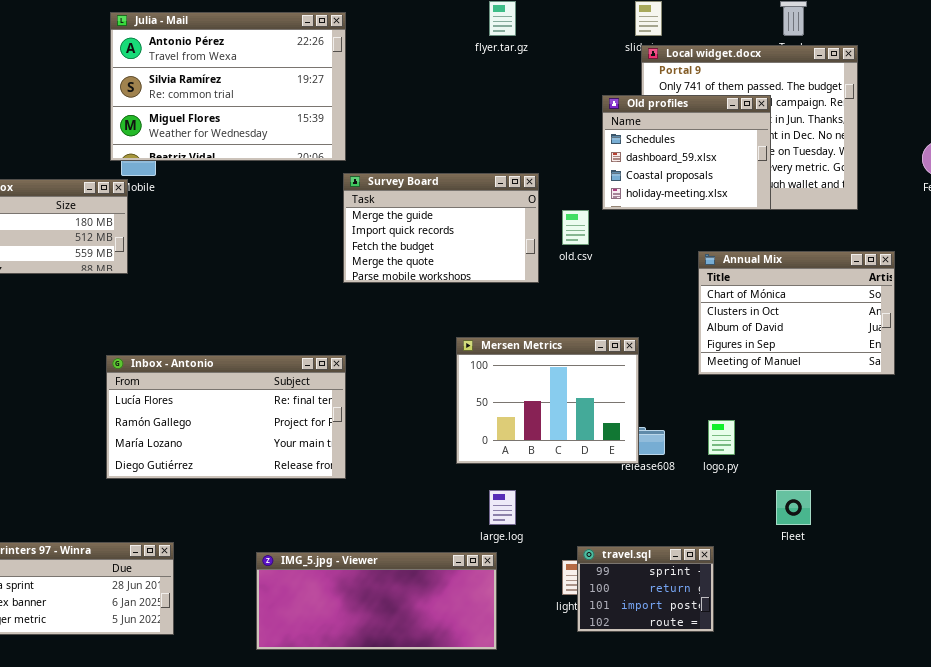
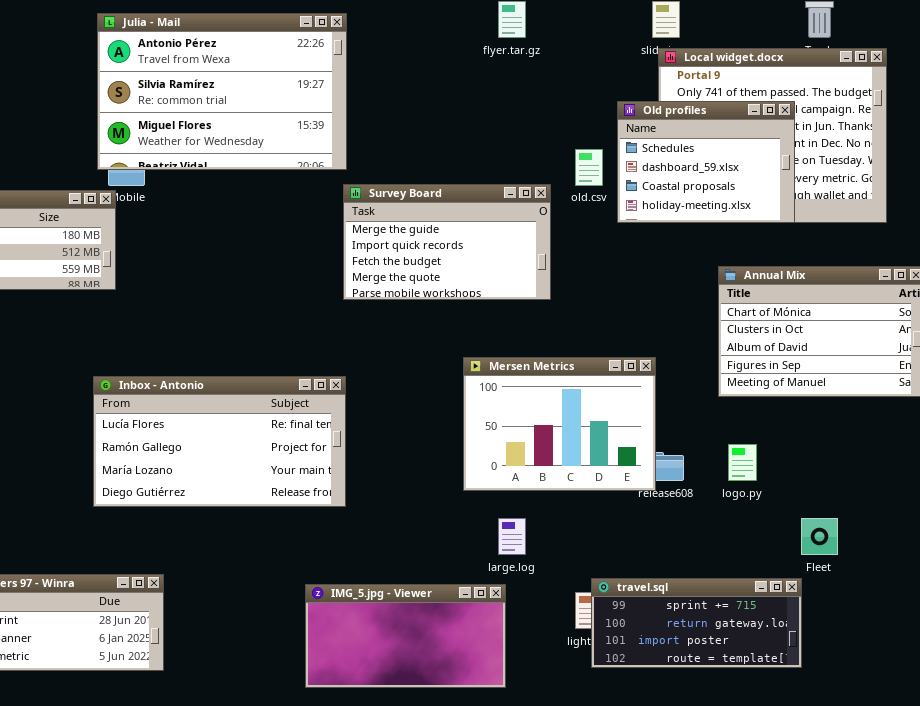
old.csv: [562,210,589,245] -> [575,149,603,186], moved
travel.sql: [577,546,714,632] -> [591,578,802,668], resized
IMG_5.jpg - Viewer: [256,552,497,650] -> [305,584,506,688], resized

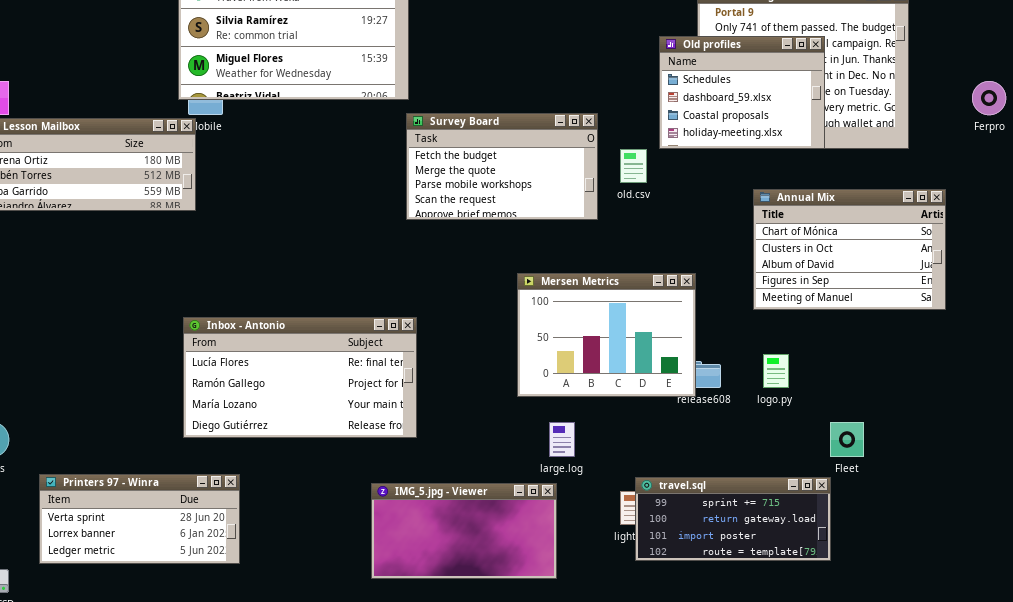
old.csv: [575,149,603,186] -> [620,149,647,183], moved
Survey Board: [343,184,551,300] -> [406,113,598,220], scrolled down 2 rows
Inbox - Antonio: [93,376,346,507] -> [183,317,417,438], moved

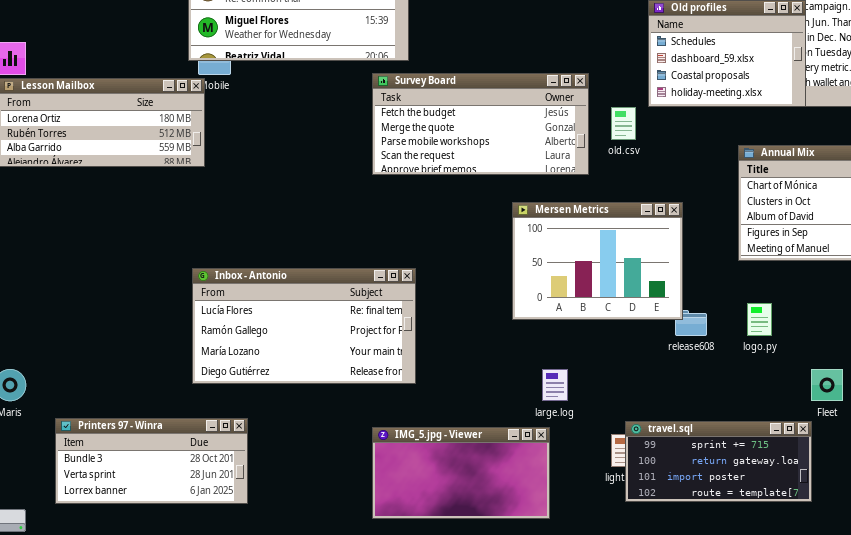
Survey Board: [406,113,598,220] -> [372,73,589,175], resized
Mersen Metrics: [517,273,696,397] -> [512,202,683,320], moved
Printers 97 - Winra: [39,474,240,564] -> [55,418,248,504], scrolled up 1 row

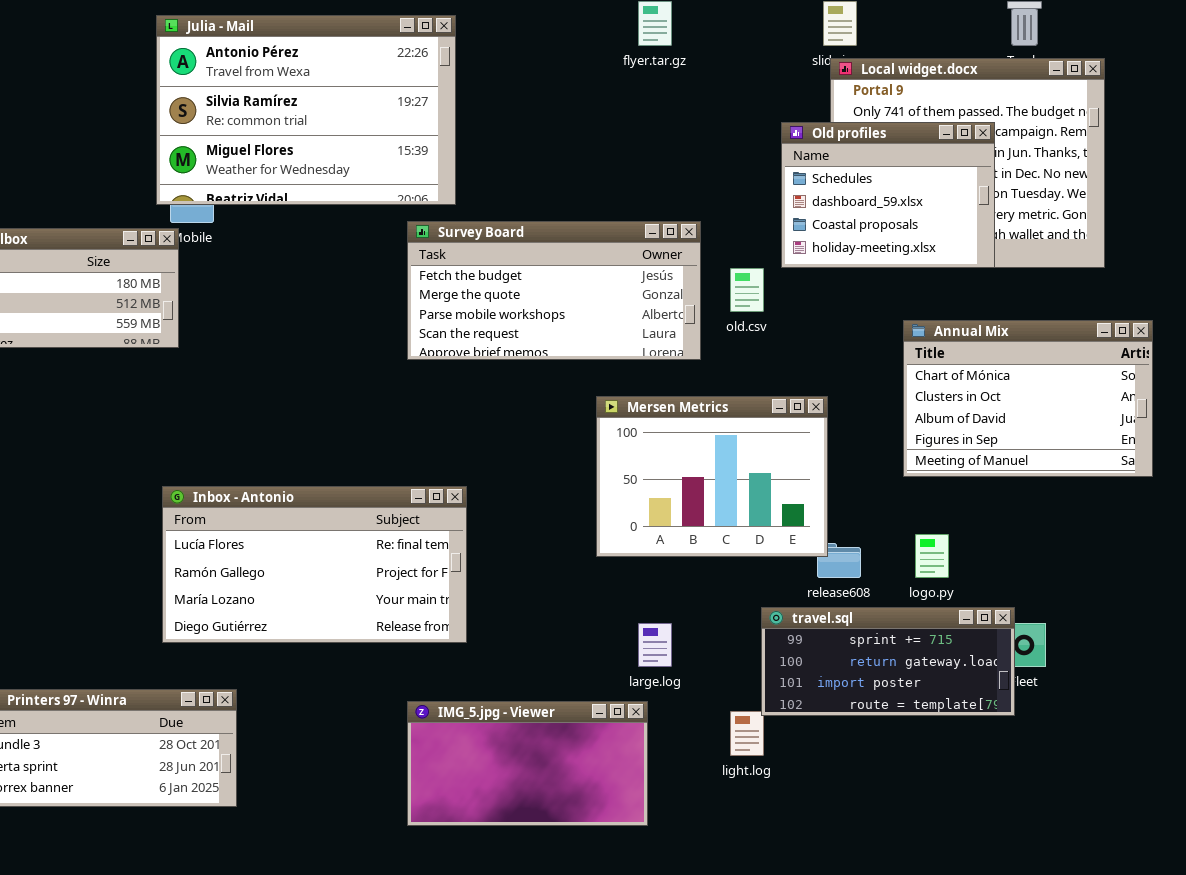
travel.sql: [625,421,812,502] -> [761,607,1015,716], moved

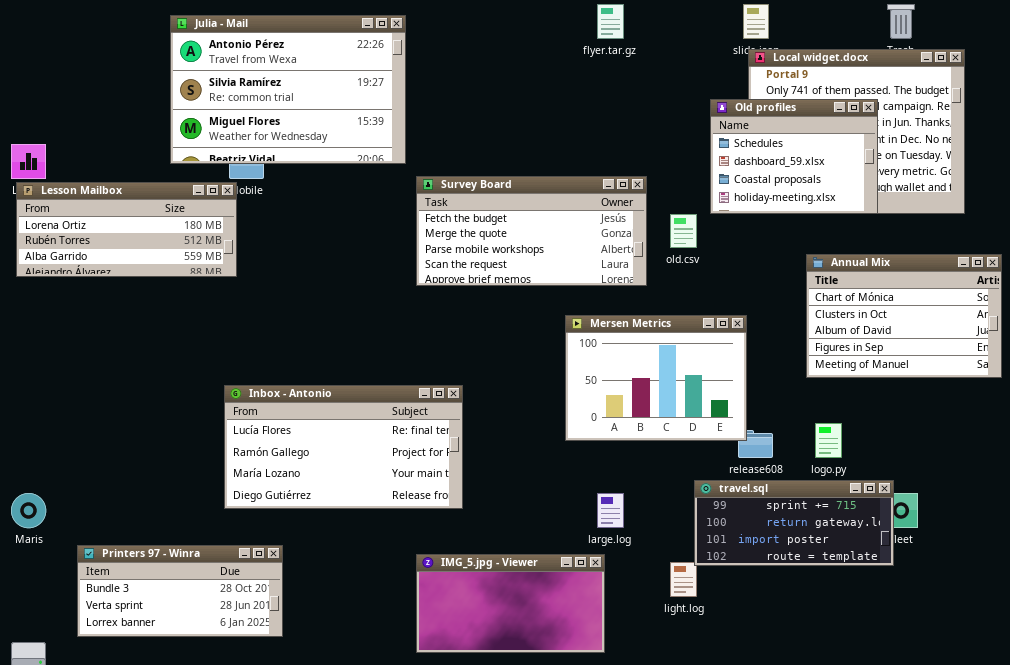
Julia - Mail: [156,15,456,205] -> [170,15,406,164], moved

